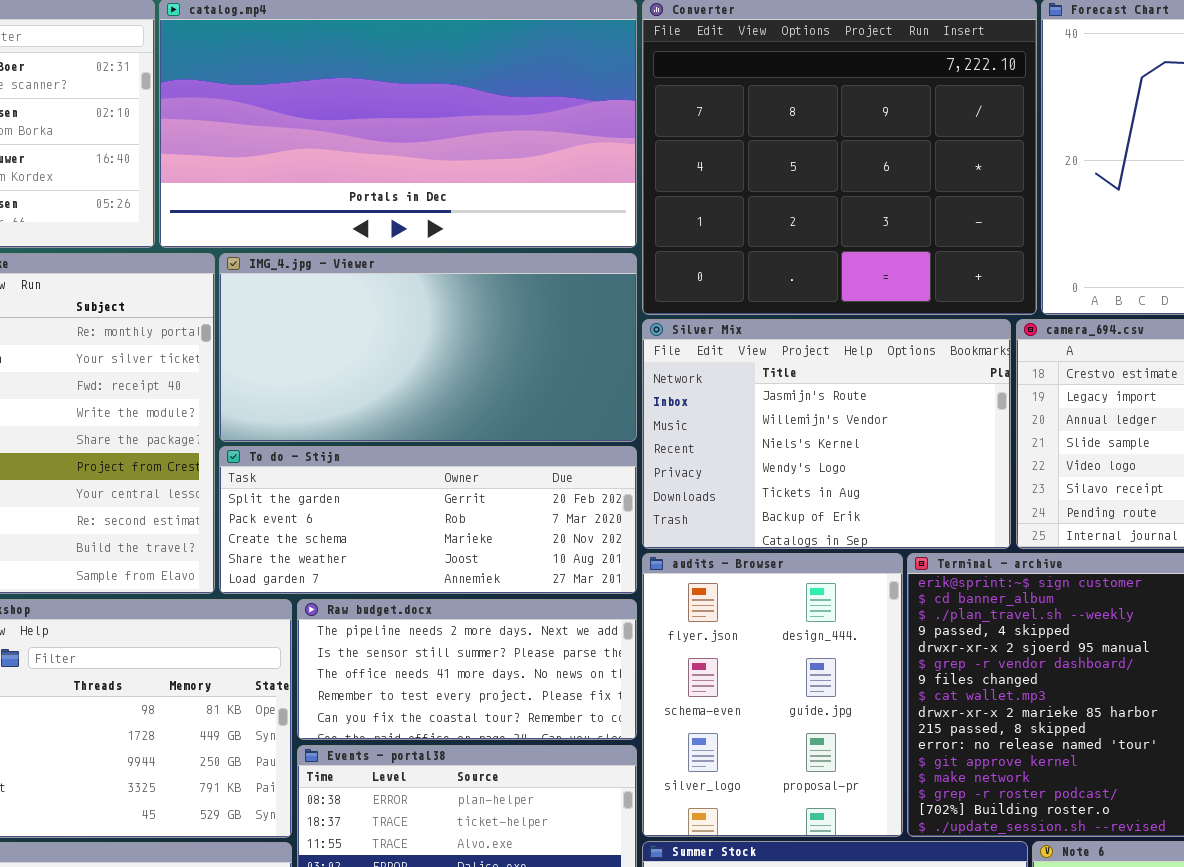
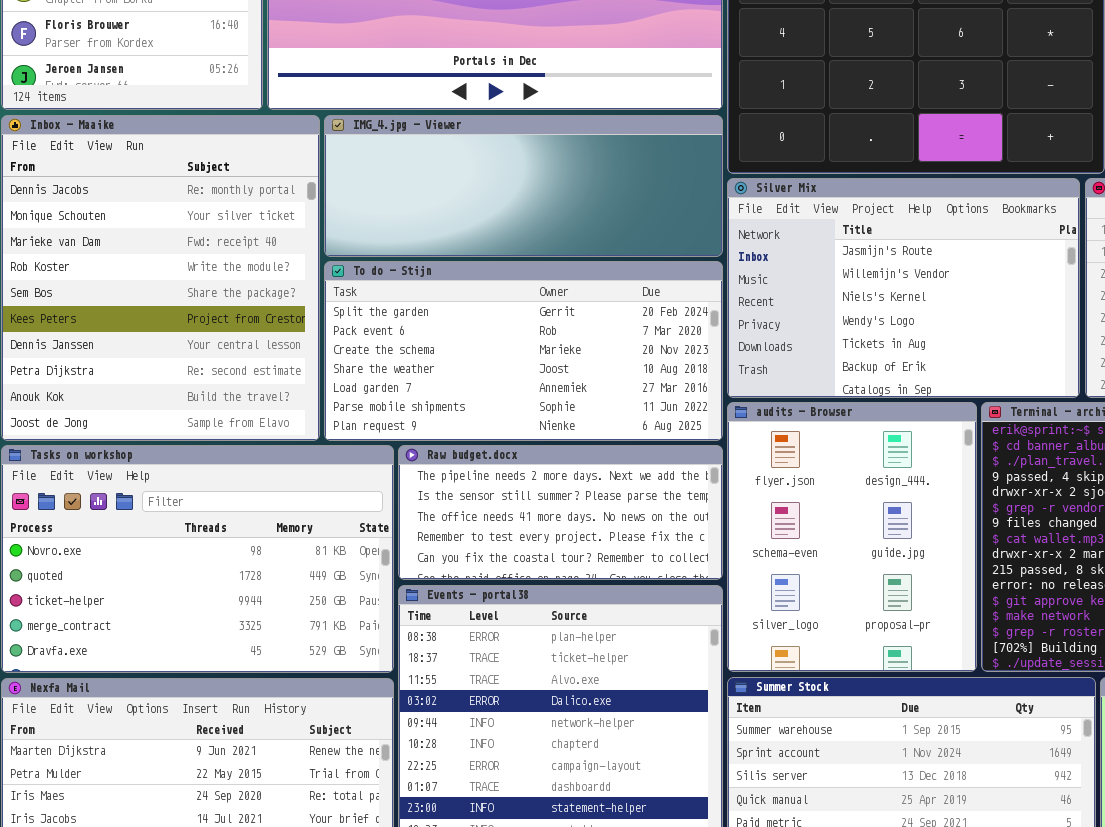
IMG_4.jpg - Viewer: [219,253,637,442] -> [324,115,723,257], resized
To do - Stijn: [219,446,637,594] -> [324,261,723,441], resized

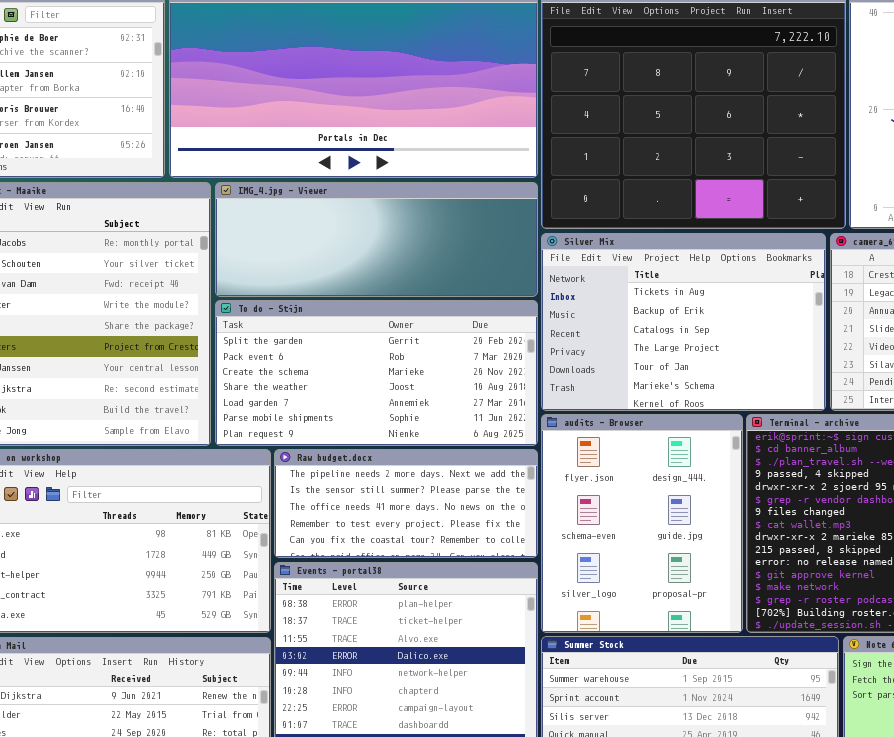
Silver Mix: [727,178,1080,398] -> [541,233,826,411], scrolled down 4 rows

